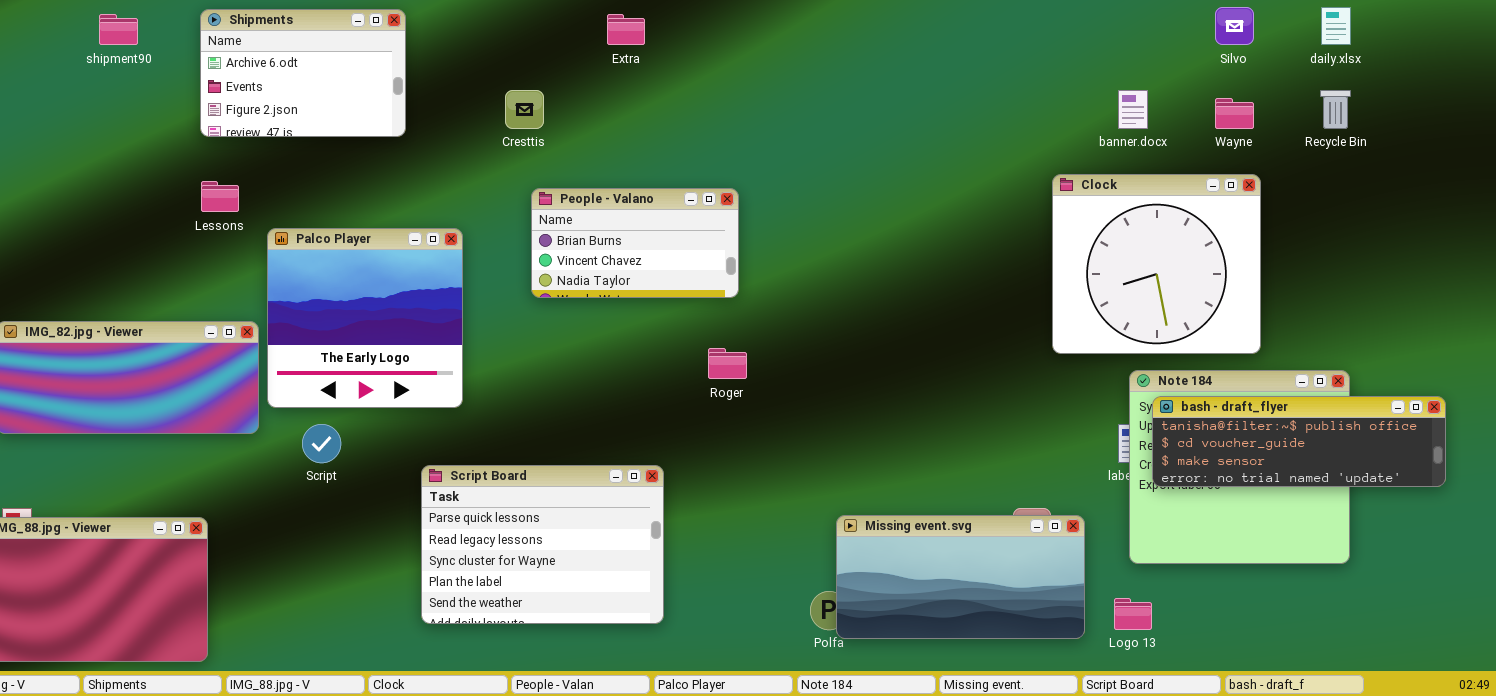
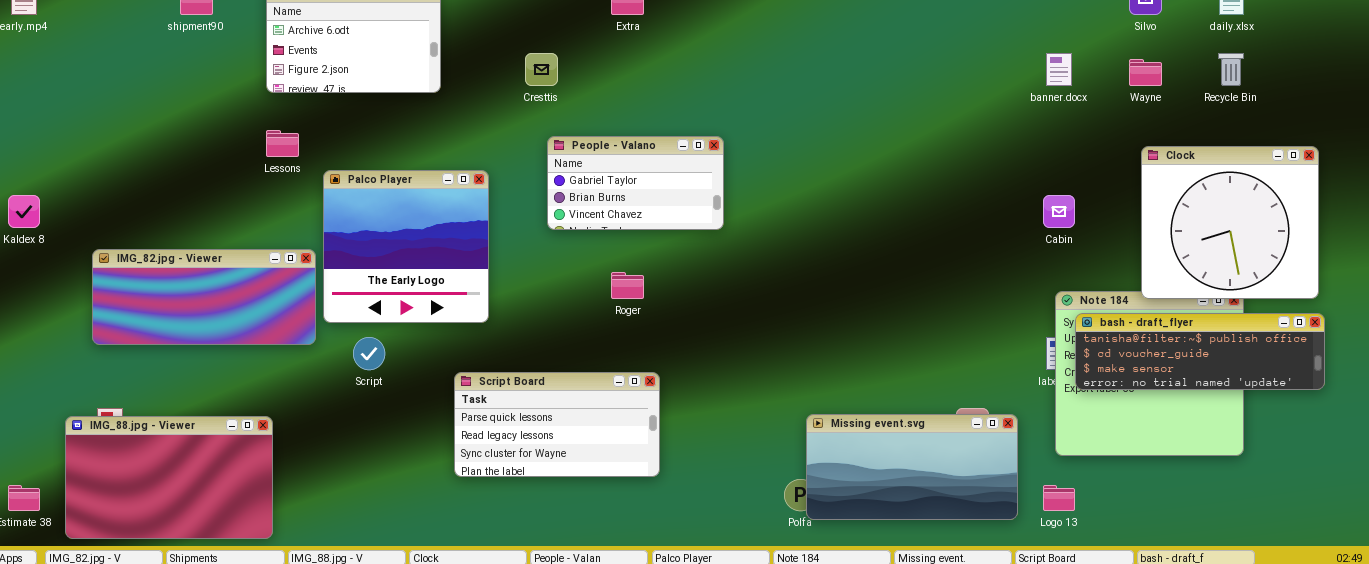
Clock: [1052,174,1261,354] -> [1141,146,1319,299], moved
People - Valano: [531,188,739,298] -> [547,136,724,230], scrolled up 1 row
Roger: [708,348,747,379] -> [611,272,644,299], moved
Script Board: [421,465,664,624] -> [454,372,660,477], resized

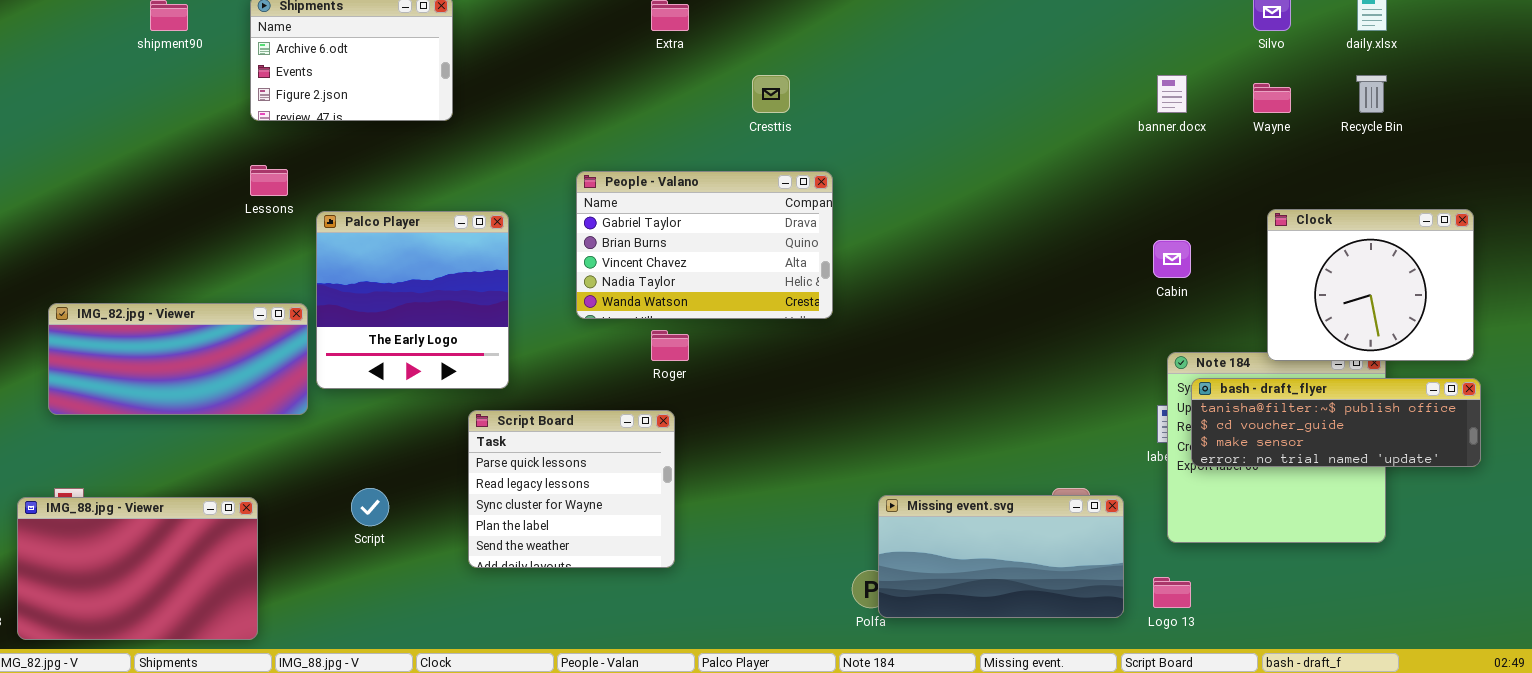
Cresttis: [525,53,558,86] -> [752,75,790,113], moved
People - Valano: [547,136,724,230] -> [576,171,833,319], resized
Clock: [1141,146,1319,299] -> [1267,209,1474,361], resized
Script: [353,337,385,370] -> [351,488,389,526], moved
Script Board: [454,372,660,477] -> [468,410,675,568], resized

